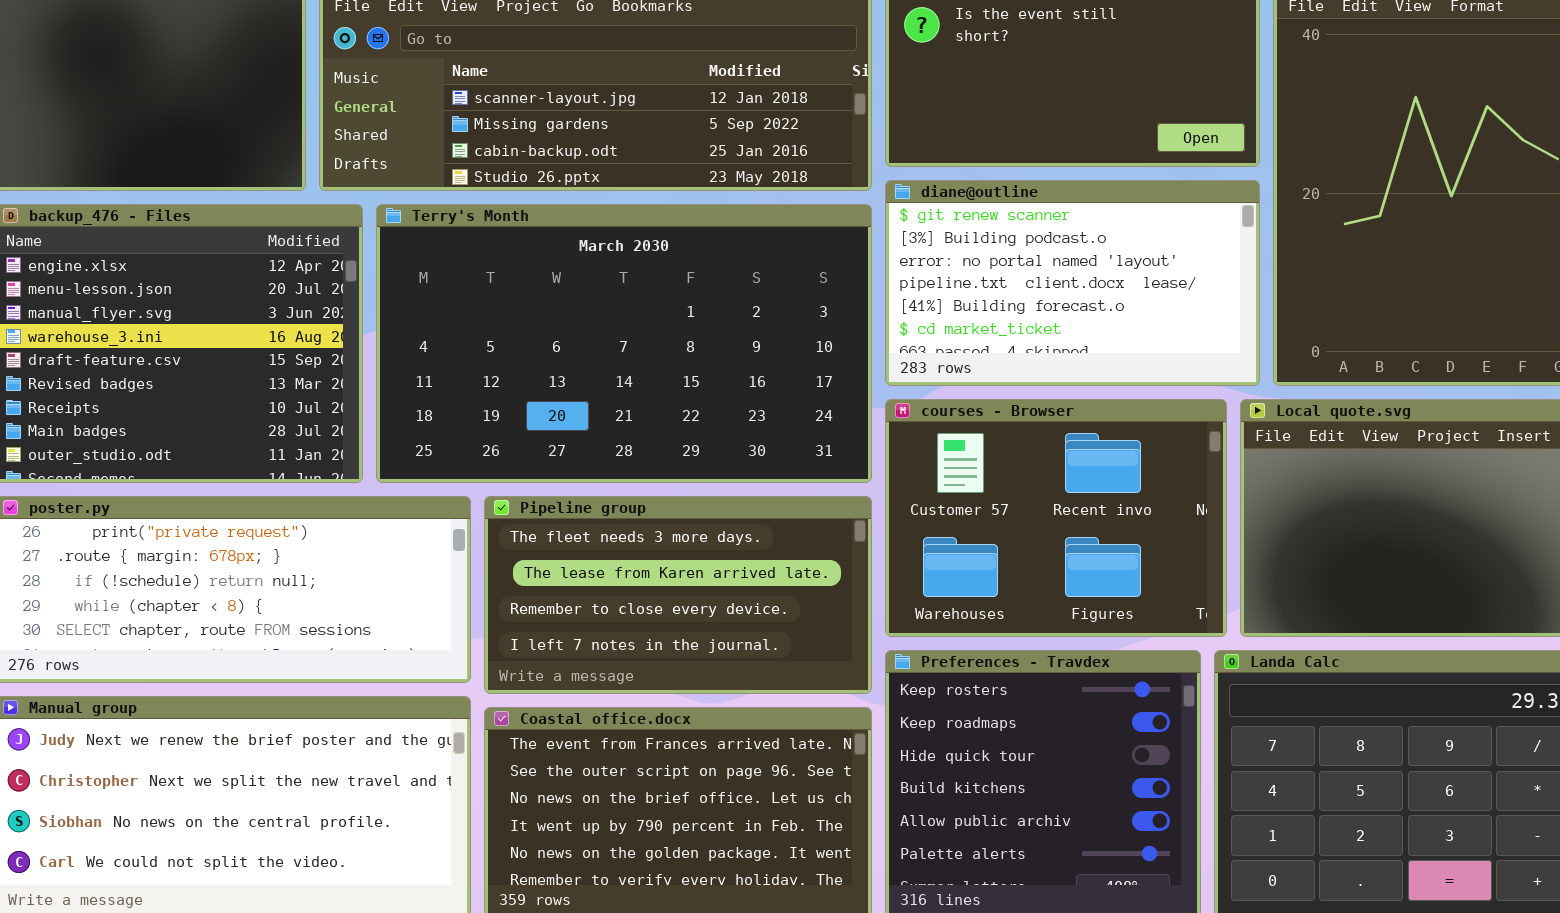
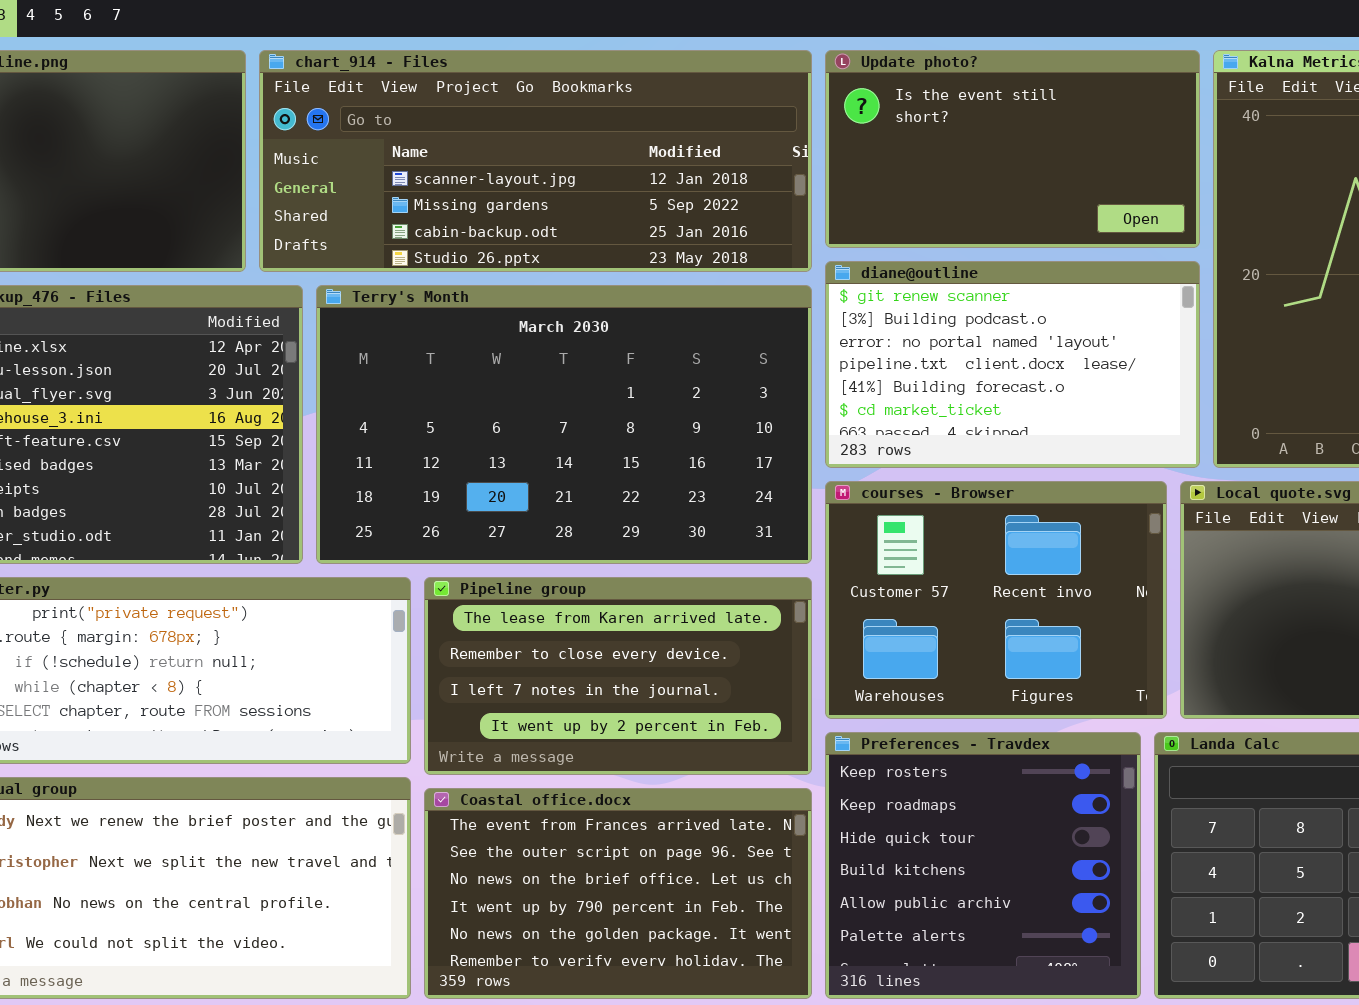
Pipeline group: [484,496,872,694] -> [424,577,812,775], scrolled down 1 row

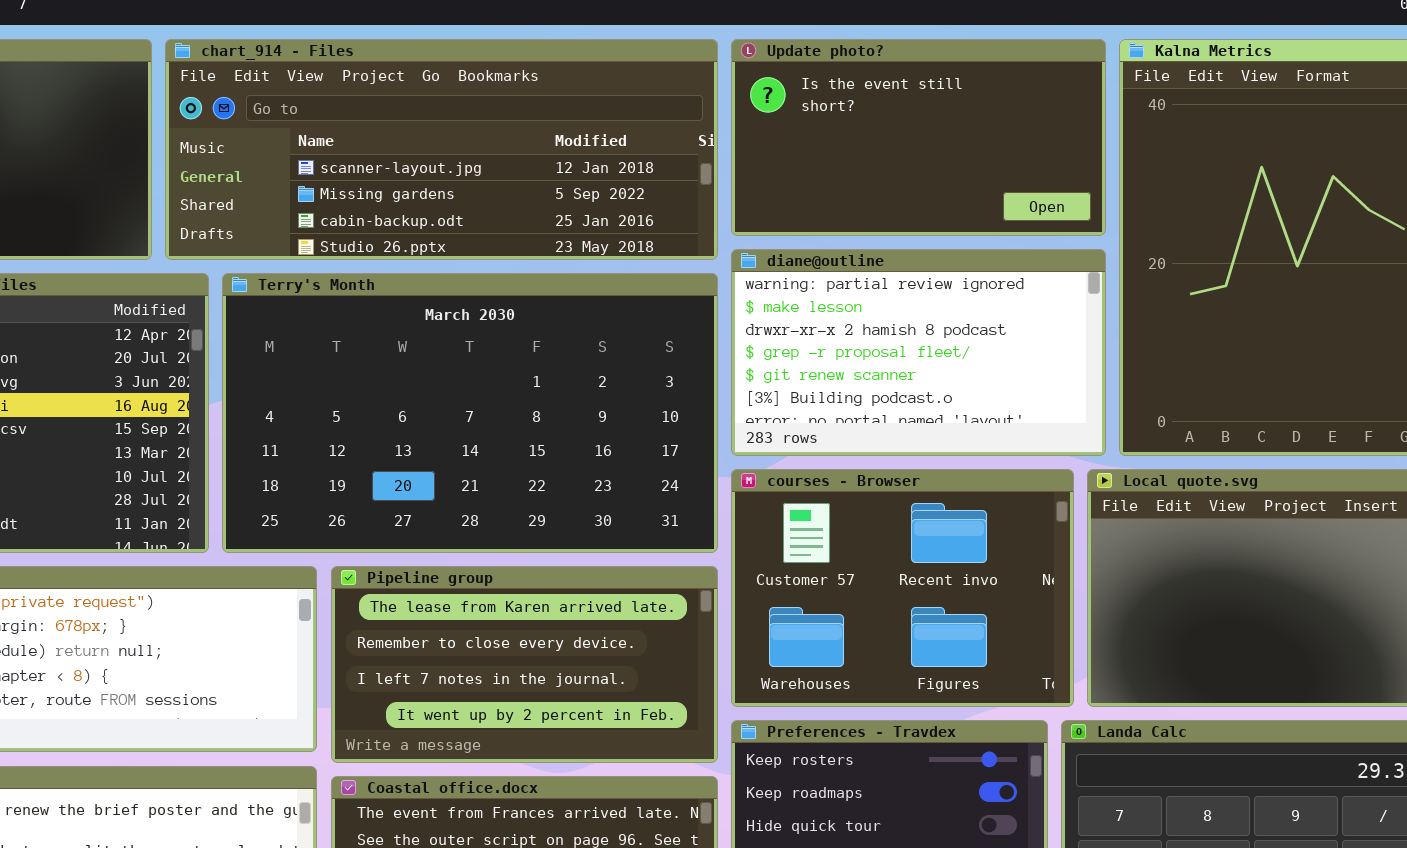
diane@outline: [825,261,1200,468] -> [731,249,1106,456], scrolled up 4 rows

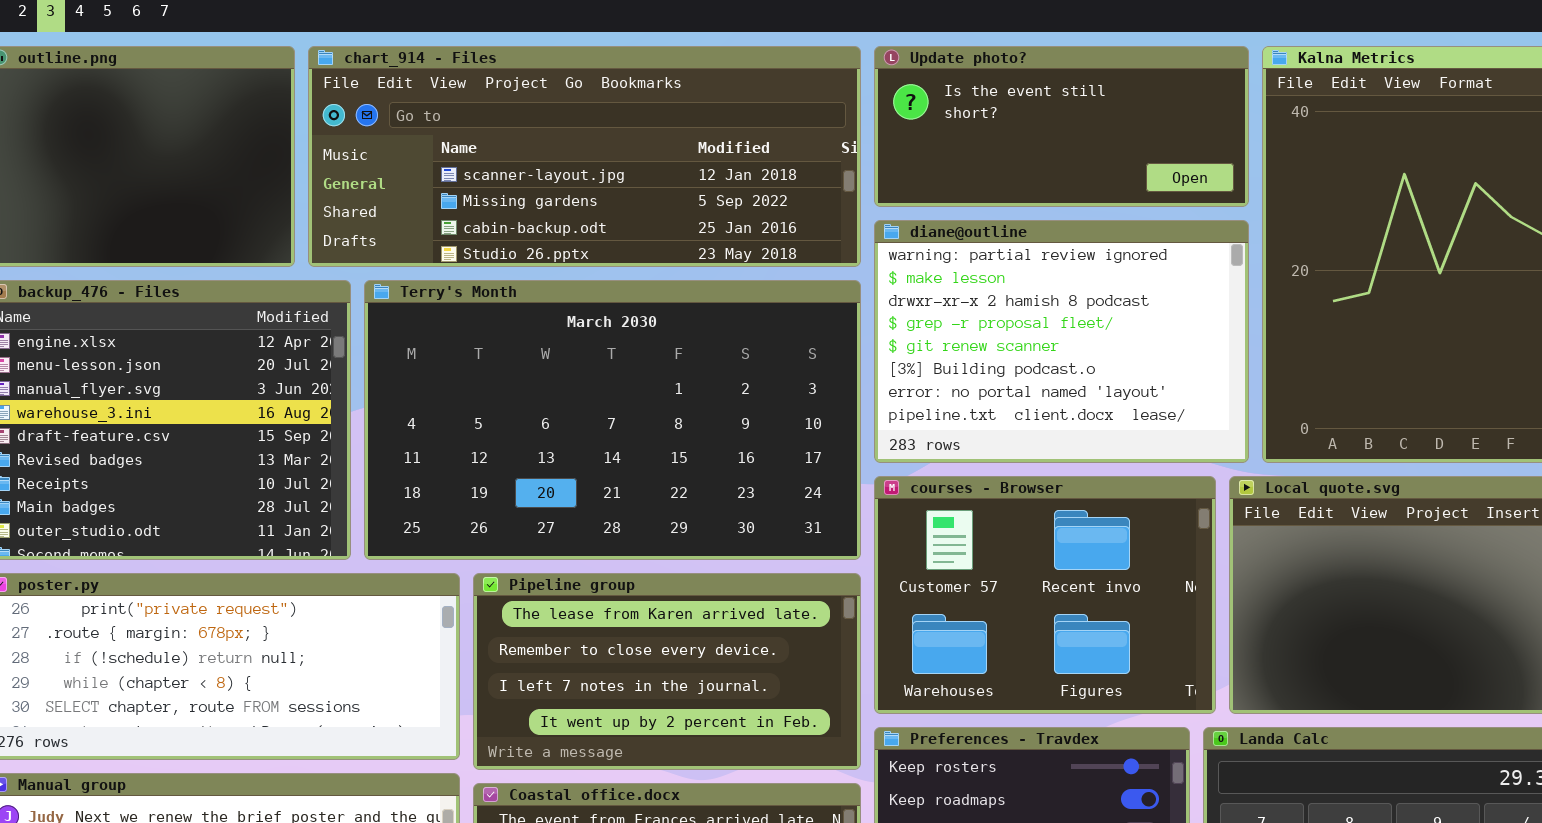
Update photo?: [731,39,1106,236] -> [874,46,1249,207], resized
diane@outline: [731,249,1106,456] -> [874,220,1249,463], resized

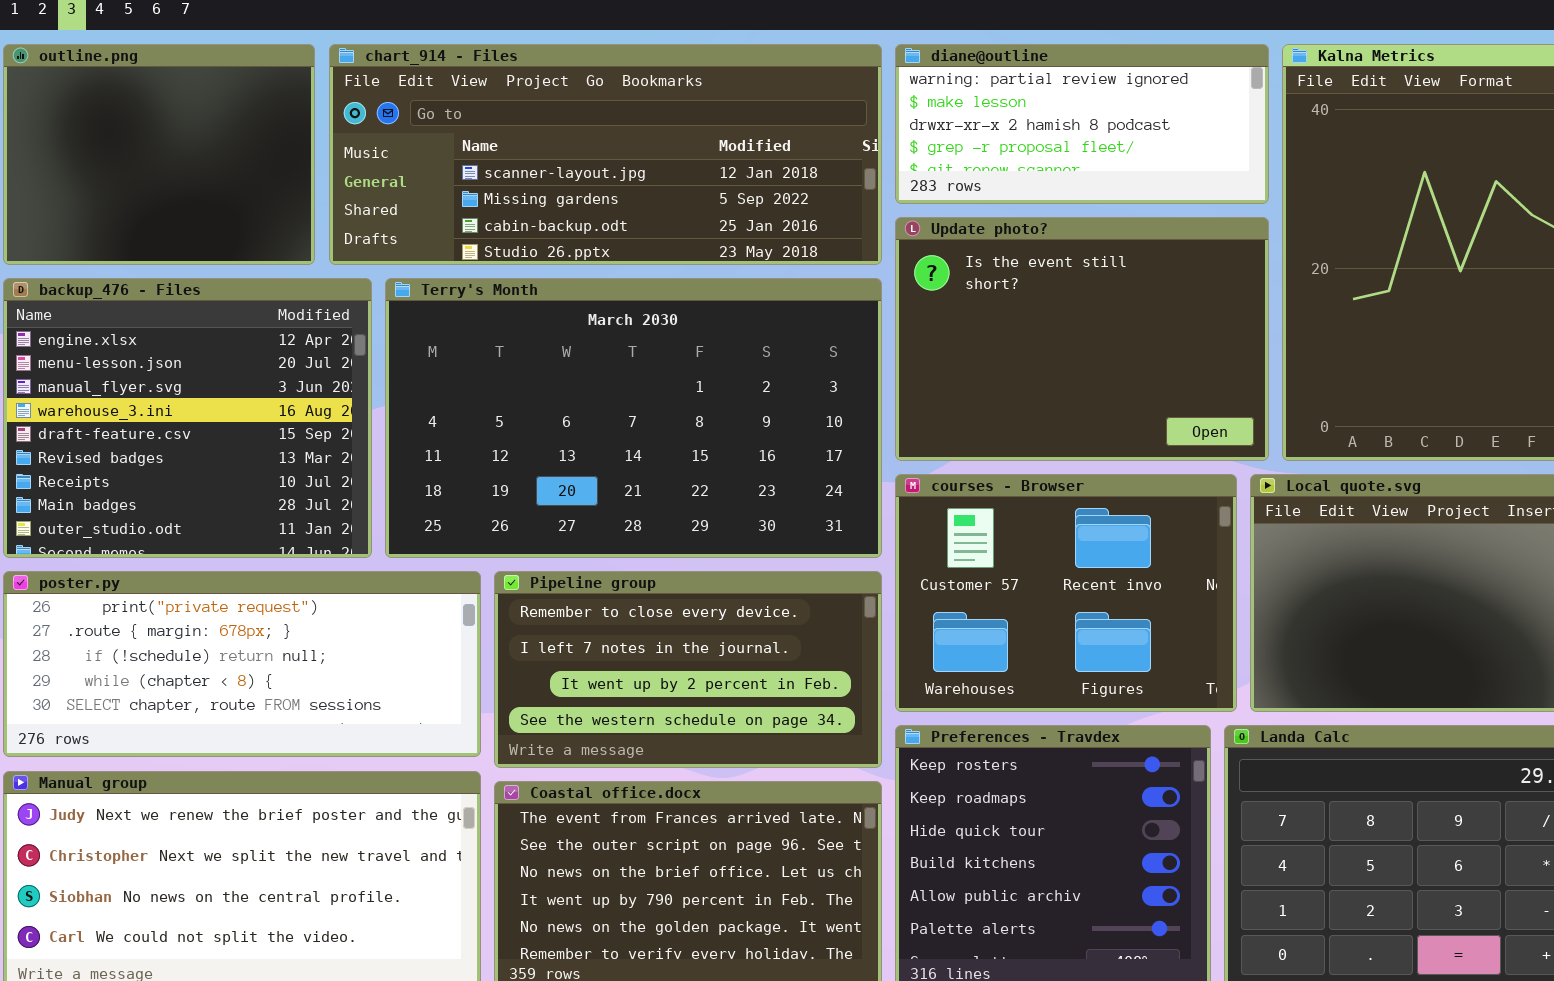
Update photo?: [874,46,1249,207] -> [895,217,1269,461], moved, resized
diane@outline: [874,220,1249,463] -> [895,44,1269,204], moved, resized
Pipeline group: [473,573,861,770] -> [494,571,882,768], scrolled down 1 row

